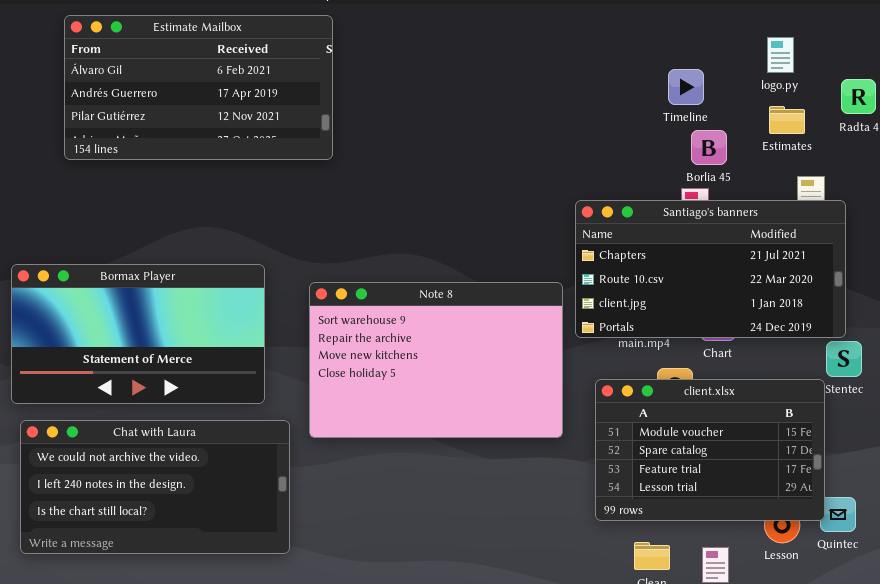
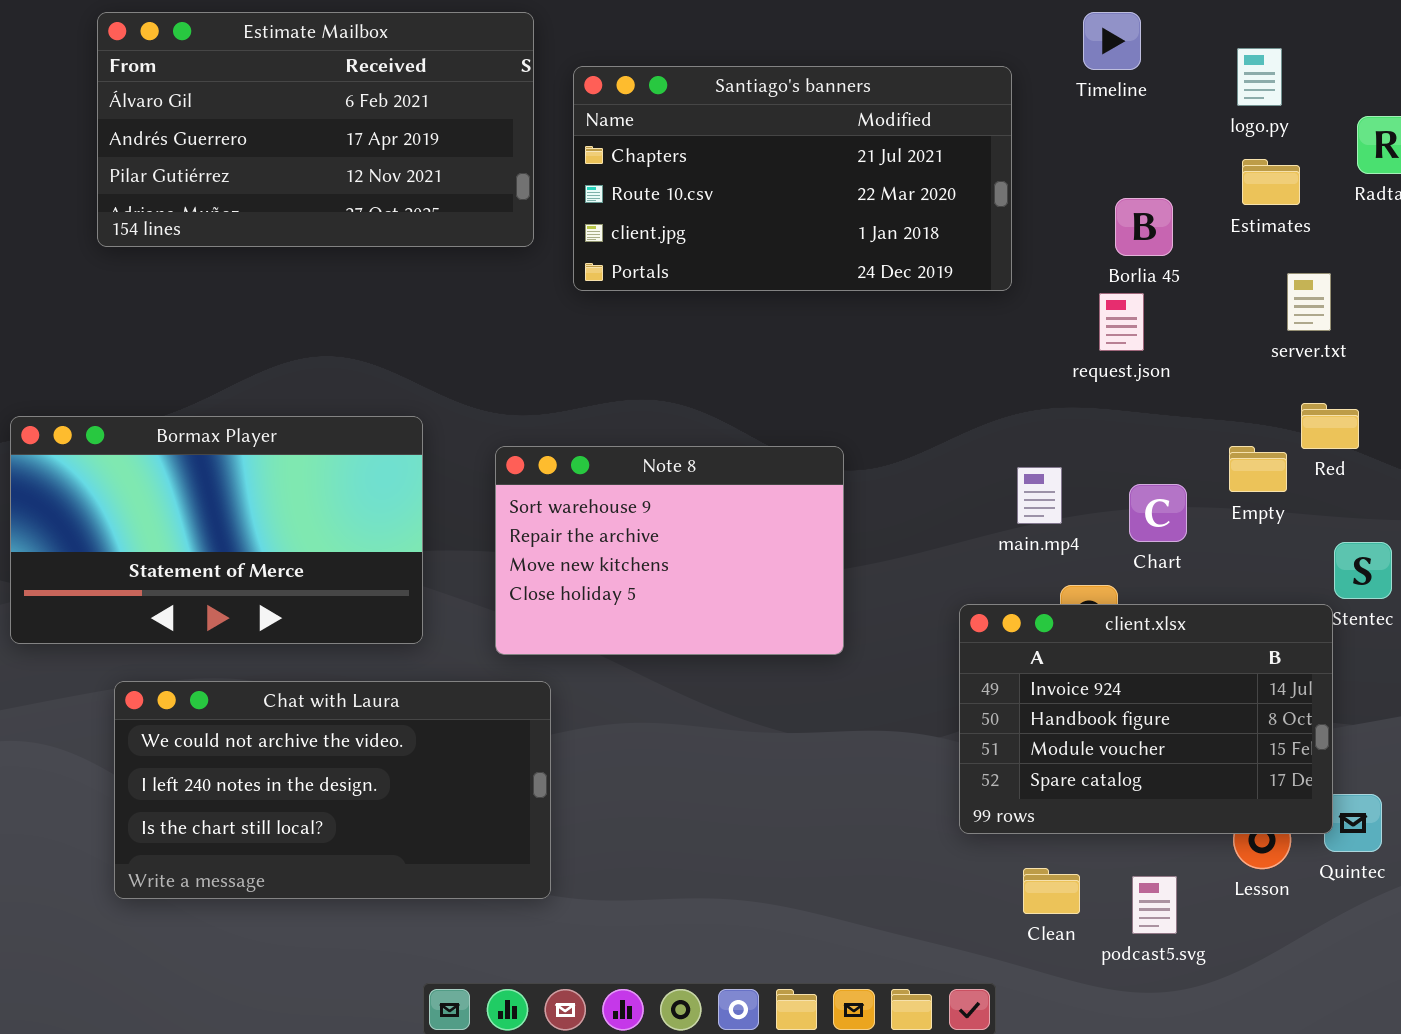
Timeline: [668,69,704,105] -> [1083,12,1141,70], moved
Santiago's banners: [575,200,846,338] -> [573,66,1012,291], moved
Note 8: [309,282,563,438] -> [495,446,844,655], resized
client.xlsx: [595,379,825,521] -> [959,604,1333,834], scrolled up 2 rows
Chat with Laura: [20,420,290,554] -> [114,681,551,899], moved

